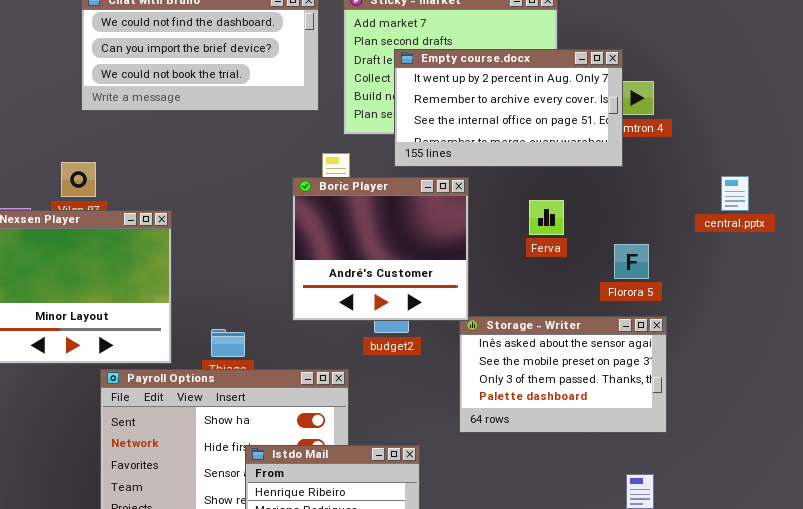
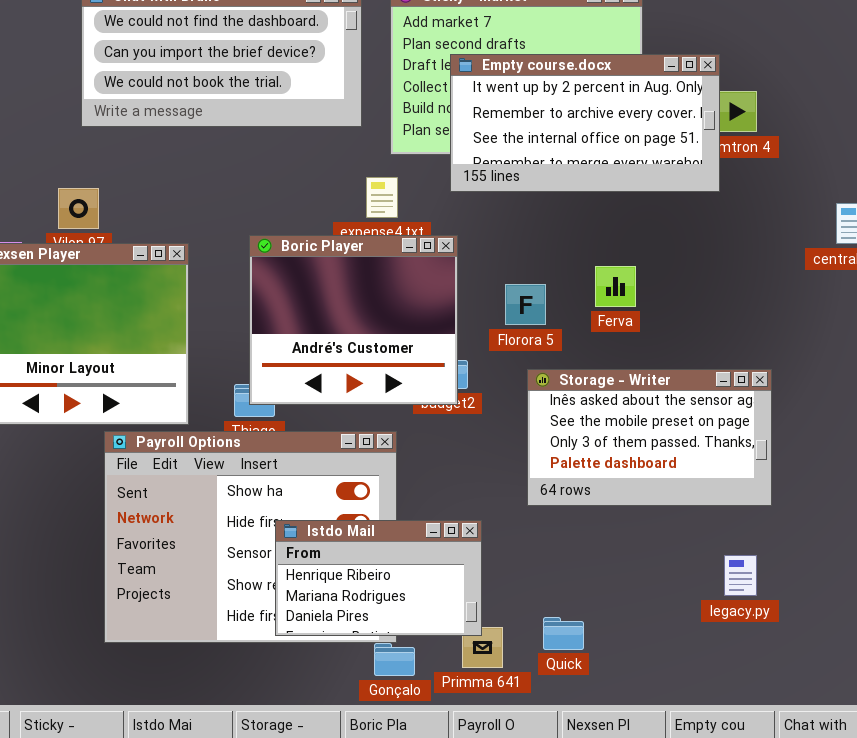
Boric Player: [292,177,469,321] -> [249,235,458,405], moved
Ferva: [529,200,564,235] -> [595,266,636,307], moved
Florora 5: [614,244,649,279] -> [505,284,546,325], moved

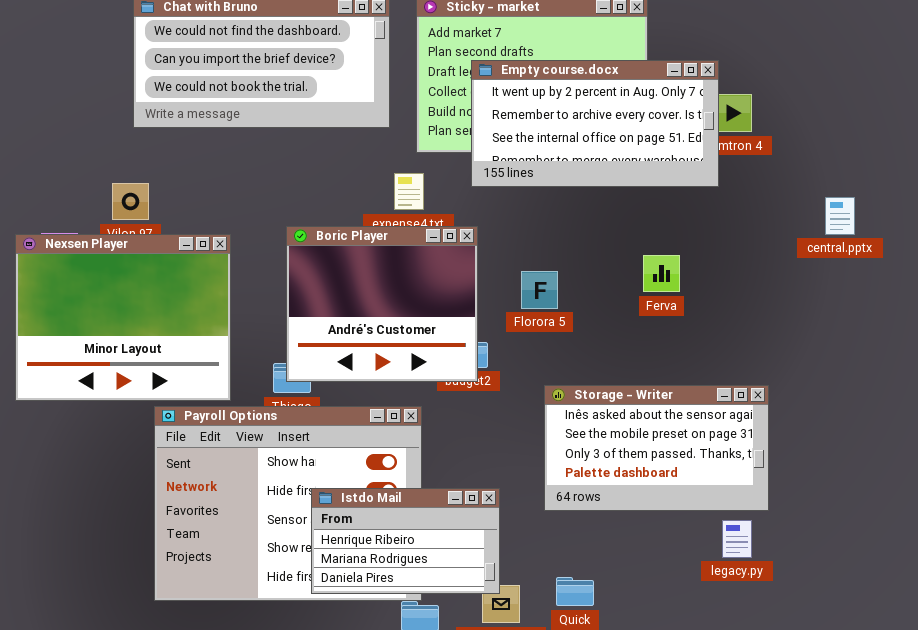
Ferva: [595,266,636,307] -> [643,255,680,292], moved
Storage - Writer: [527,369,772,506] -> [544,385,769,511], moved

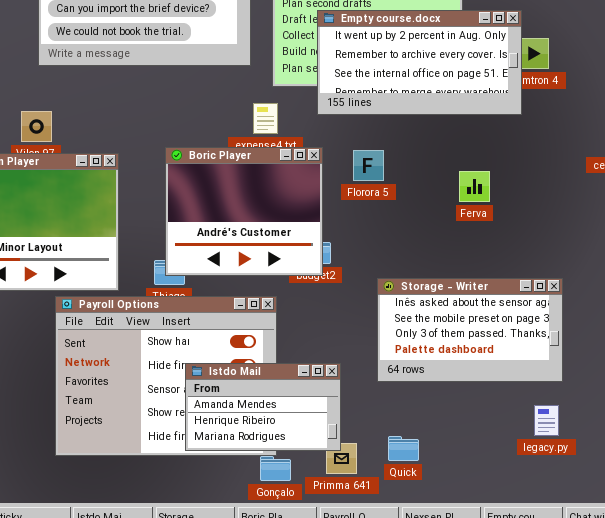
Florora 5: [521,271,558,309] -> [353,150,384,181], moved
Istdo Mail: [311,488,500,594] -> [185,363,341,451], scrolled up 1 row
legacy.py: [722,520,752,558] -> [534,405,559,436], moved

